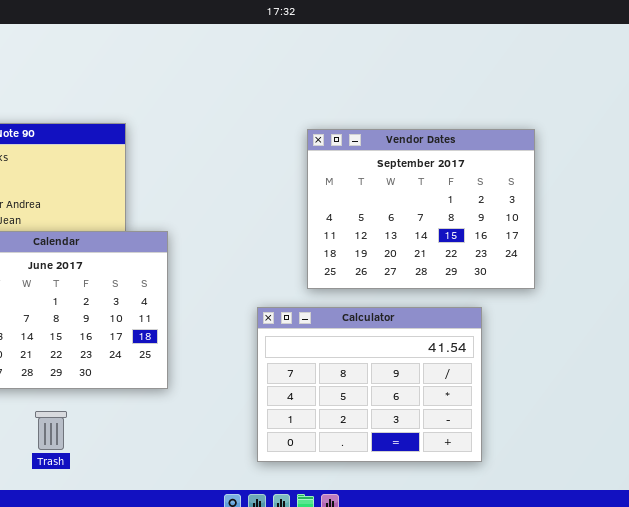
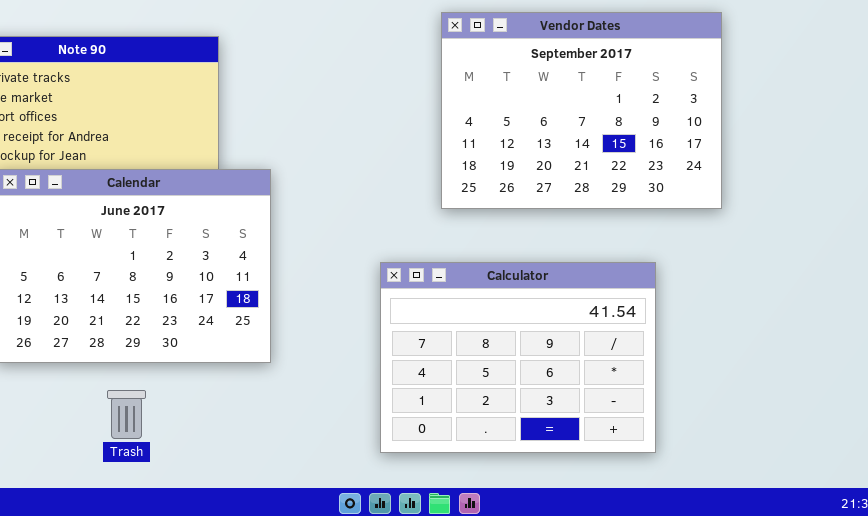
Vendor Dates: [307,129,535,289] -> [441,12,722,209], moved

